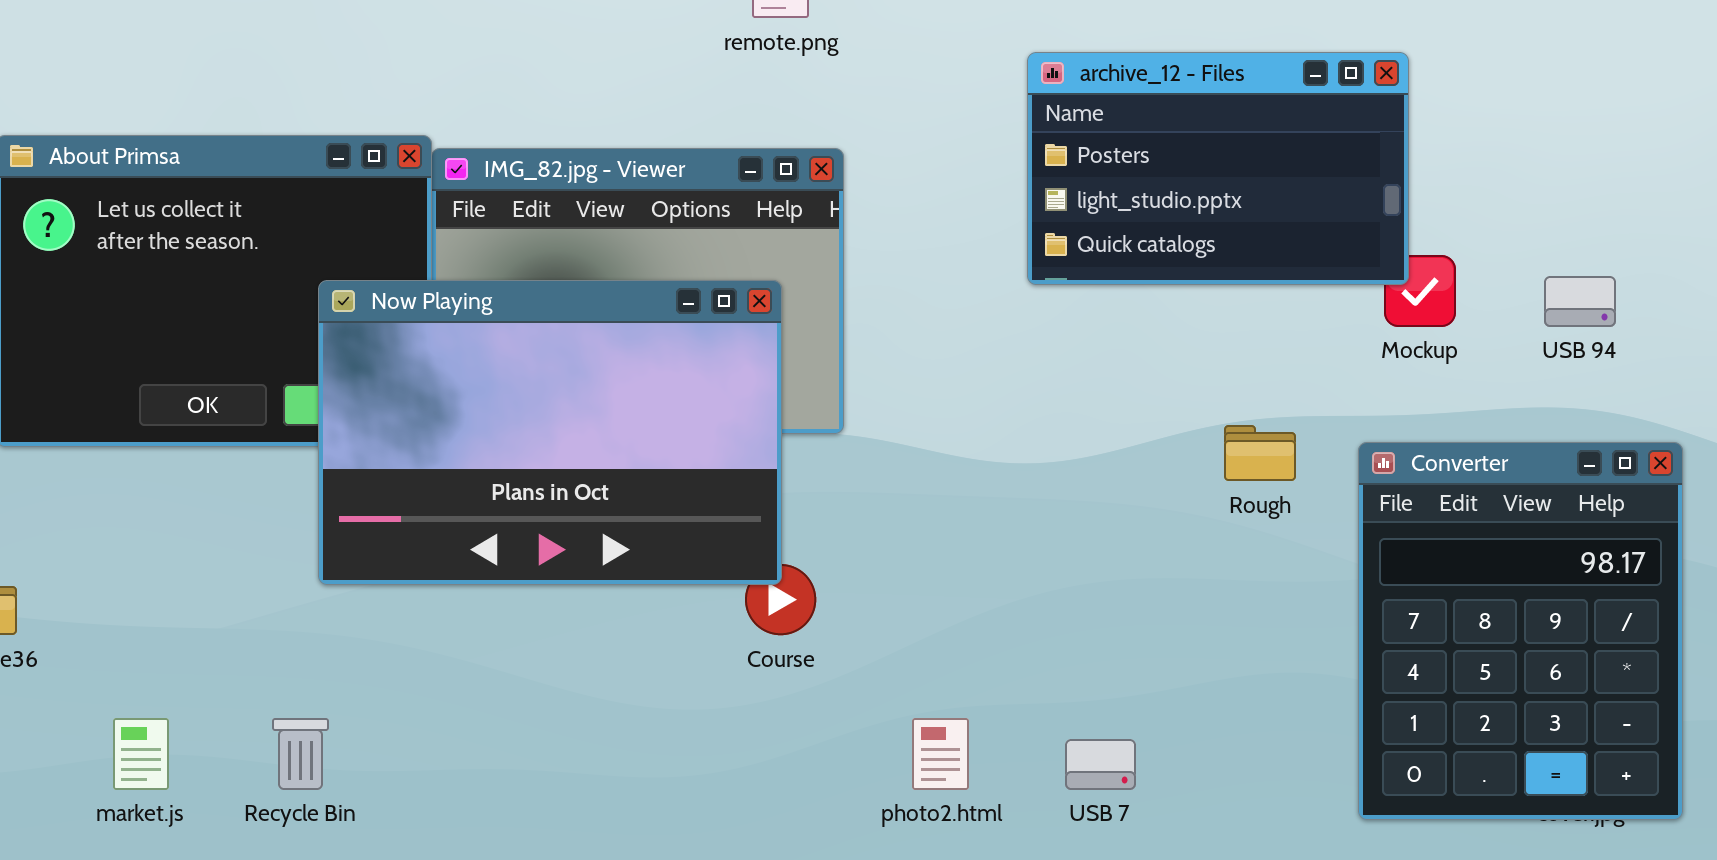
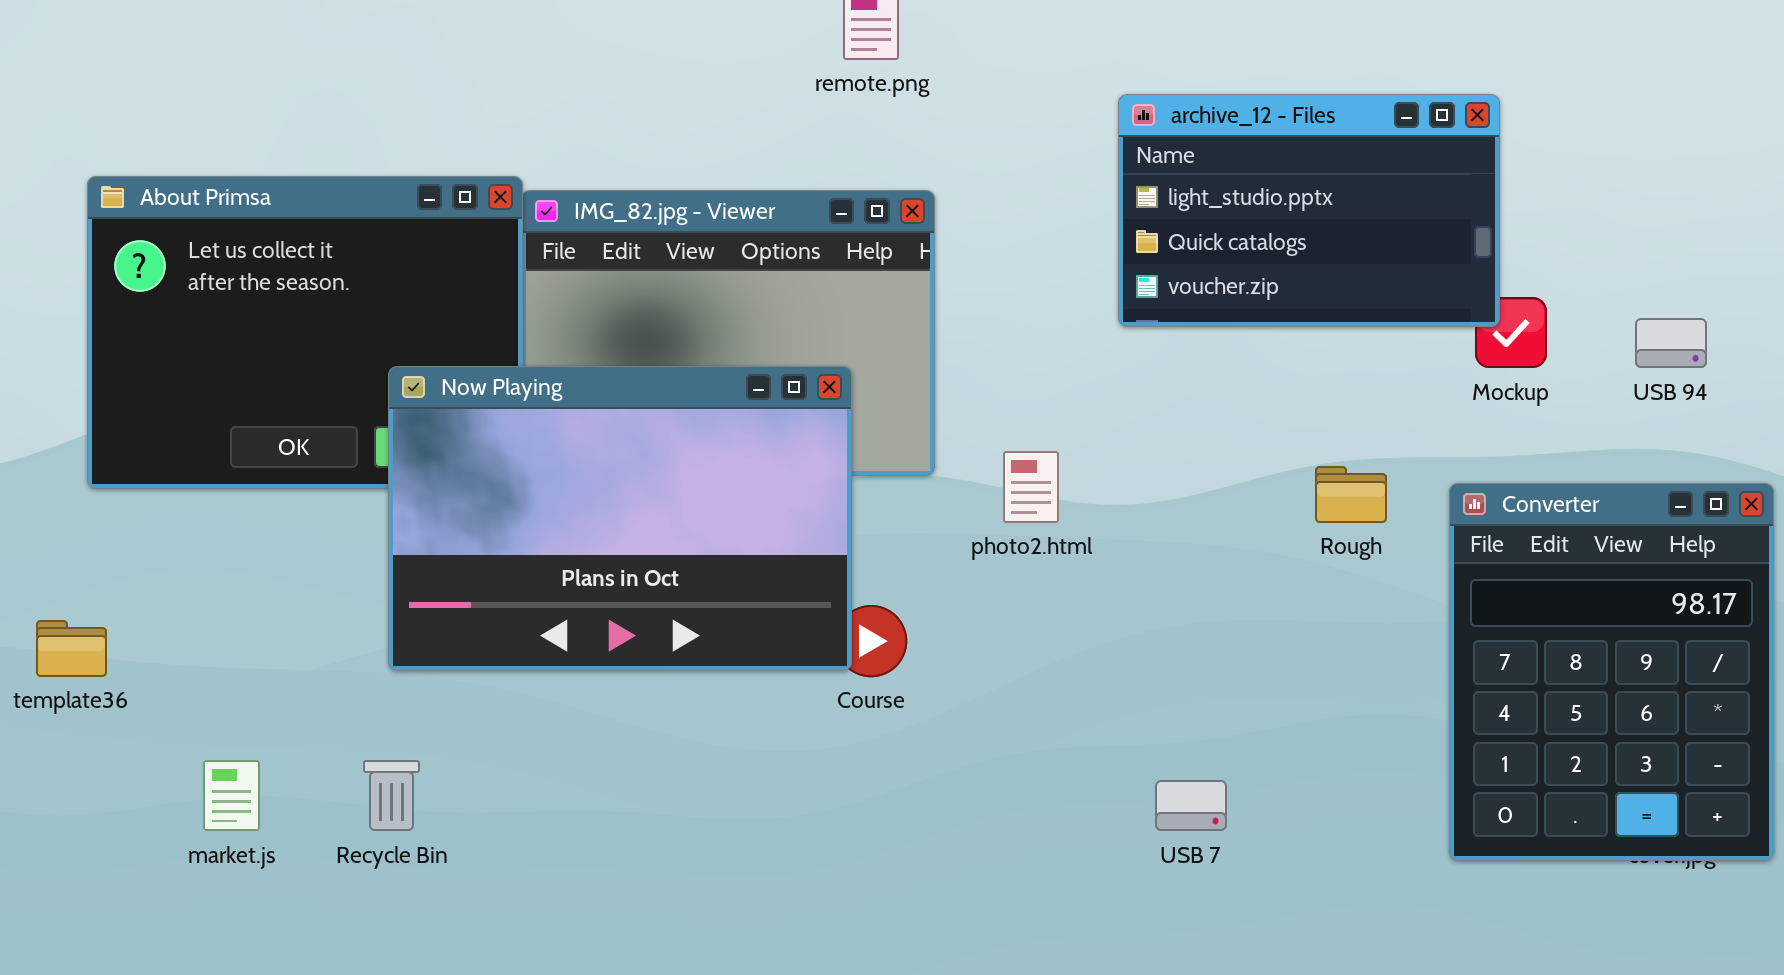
archive_12 - Files: [1027,52,1409,285] -> [1118,94,1500,327], scrolled down 1 row
Now Playing: [318,280,782,585] -> [388,366,852,671], moved
photo2.html: [912,718,969,790] -> [1003,451,1059,523], moved

